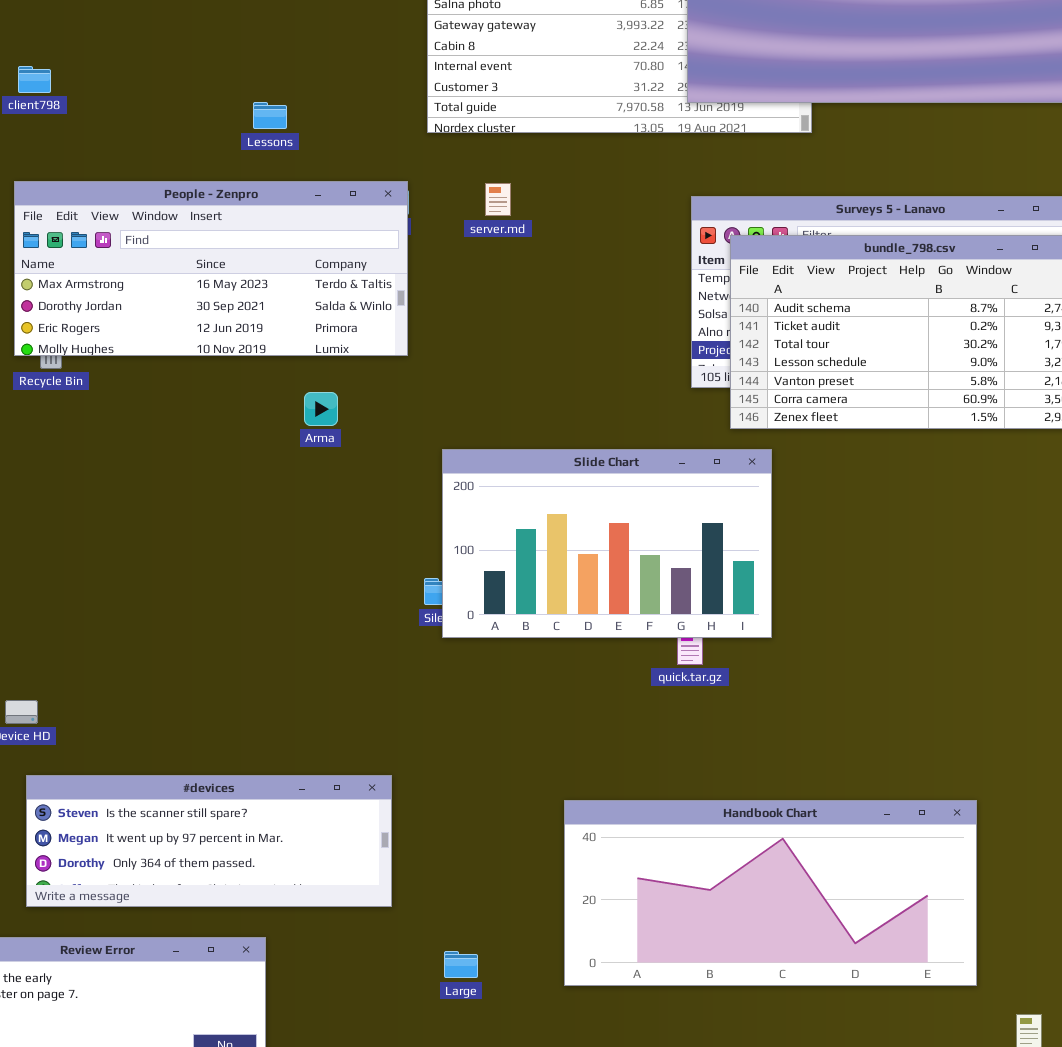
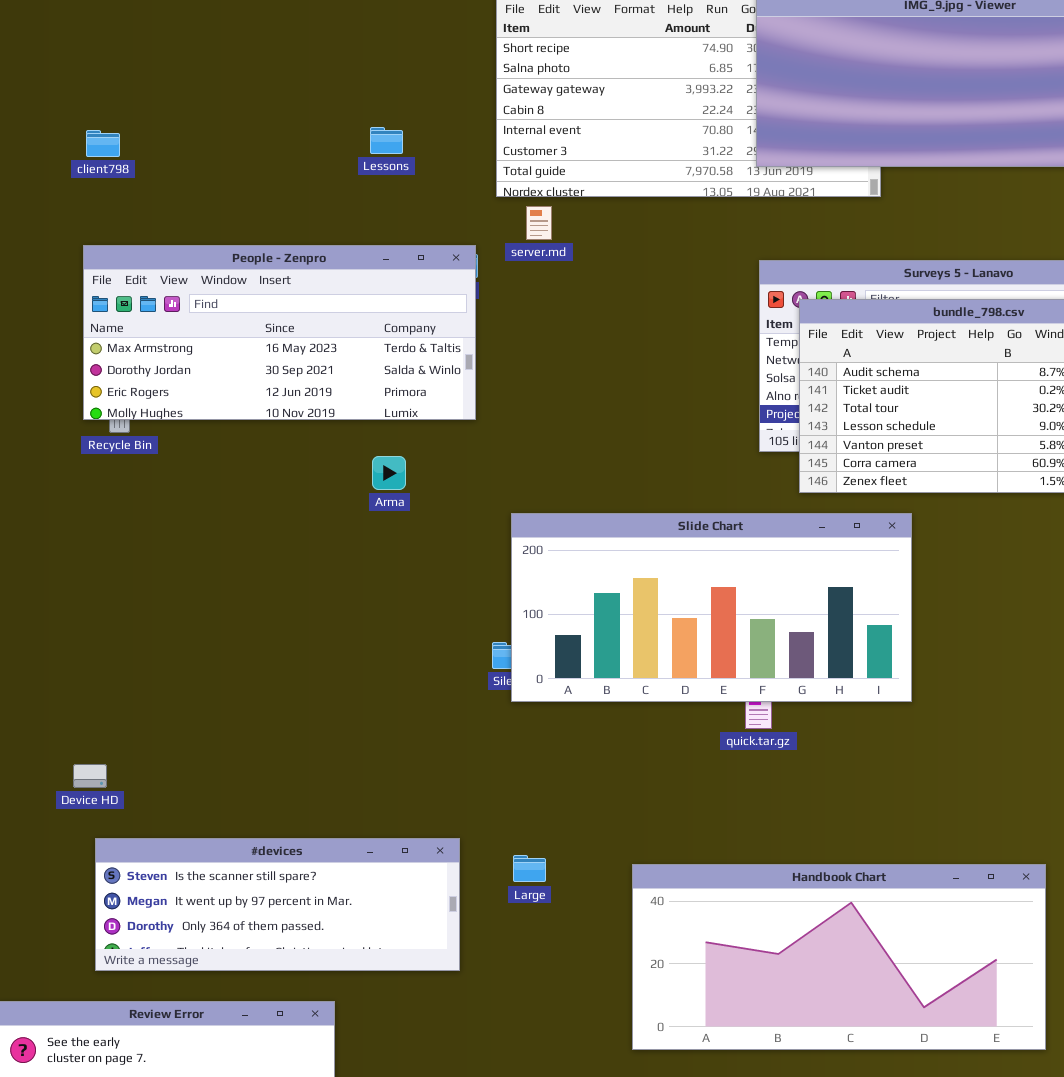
Lessons: [253,102,287,129] -> [370,127,403,154], moved
server.md: [485,183,511,216] -> [526,206,552,240], moved
Slide Chart: [442,449,772,638] -> [511,513,912,702], resized
Large: [444,951,478,978] -> [513,855,546,882], moved

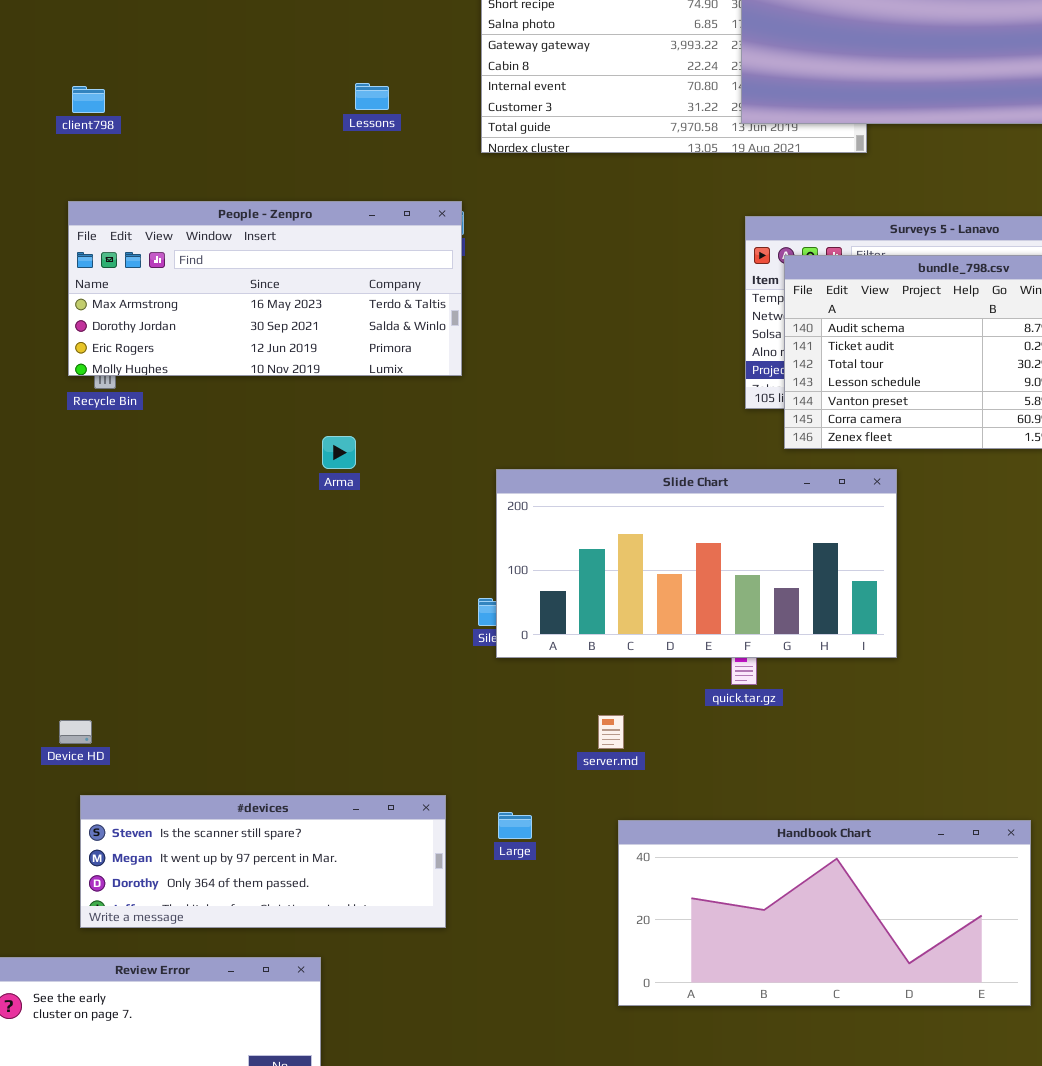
server.md: [526,206,552,240] -> [598,715,624,749], moved
Arma: [372,456,406,490] -> [322,436,356,469], moved

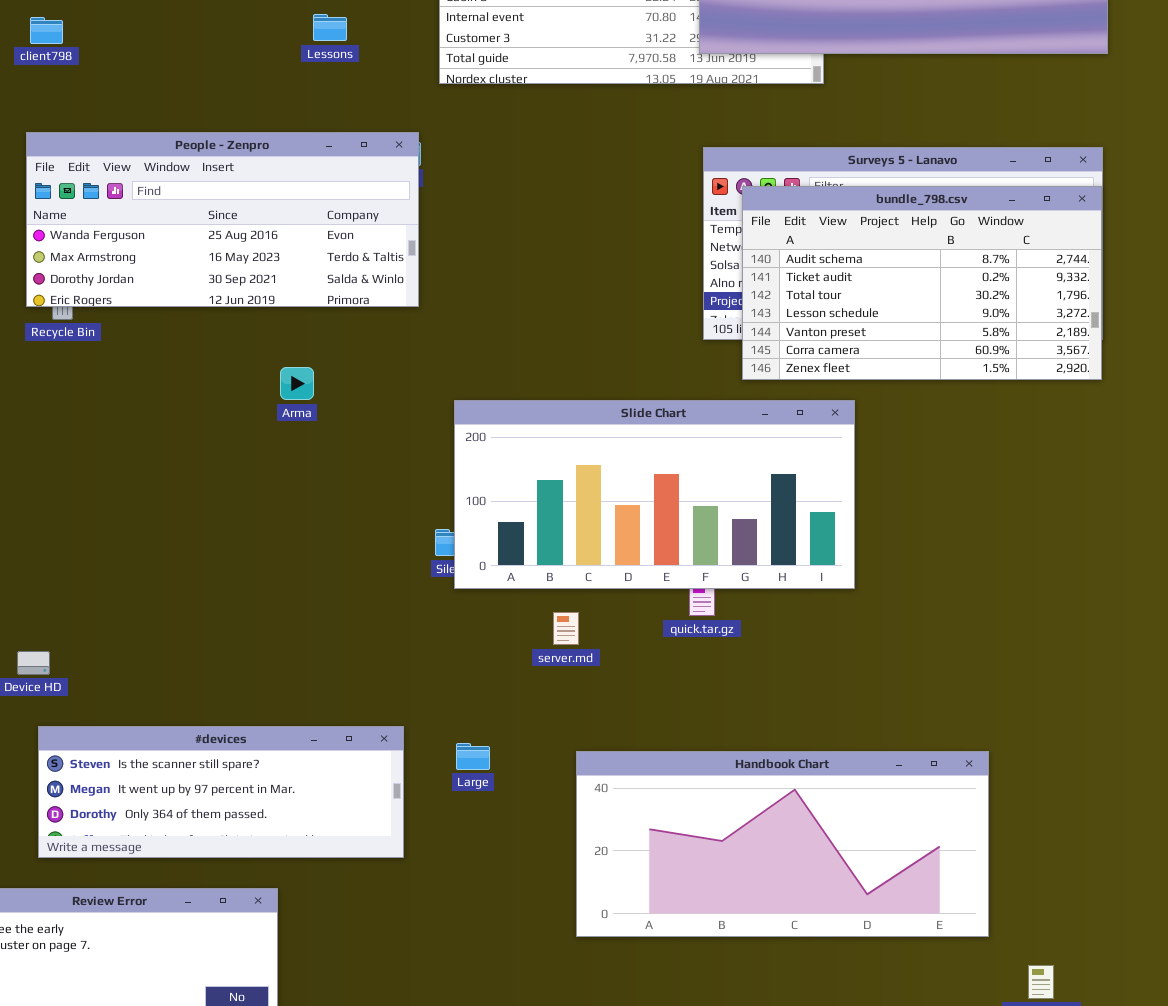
People - Zenpro: [68,201,462,376] -> [26,132,419,307], scrolled up 1 row
server.md: [598,715,624,749] -> [553,612,579,645], moved

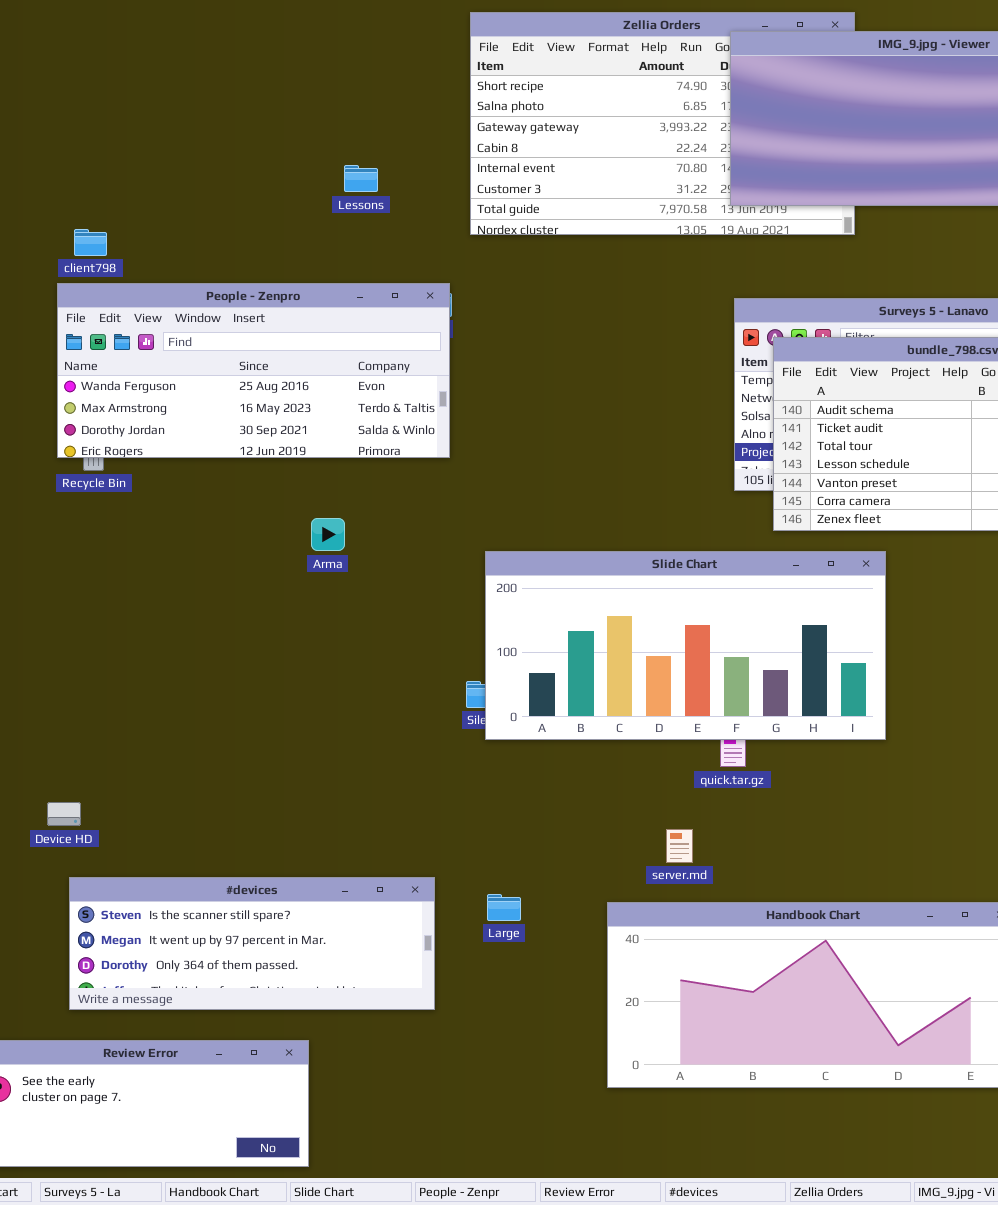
client798: [30,17,63,44] -> [74,229,107,256], moved
server.md: [553,612,579,645] -> [666,829,693,863], moved

